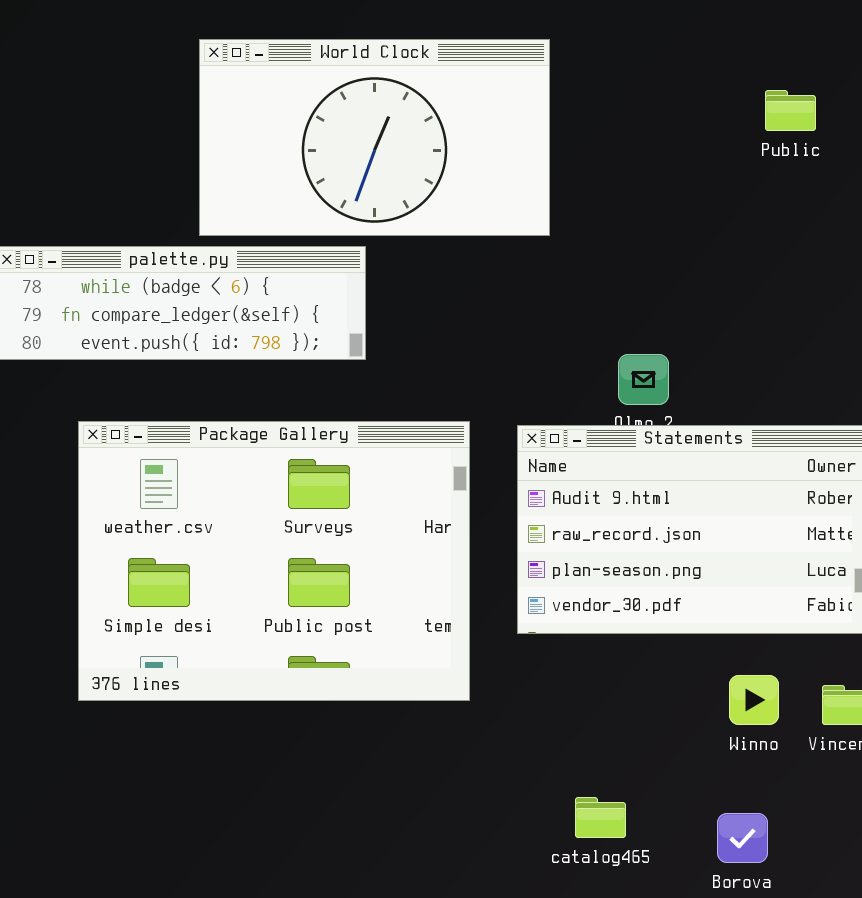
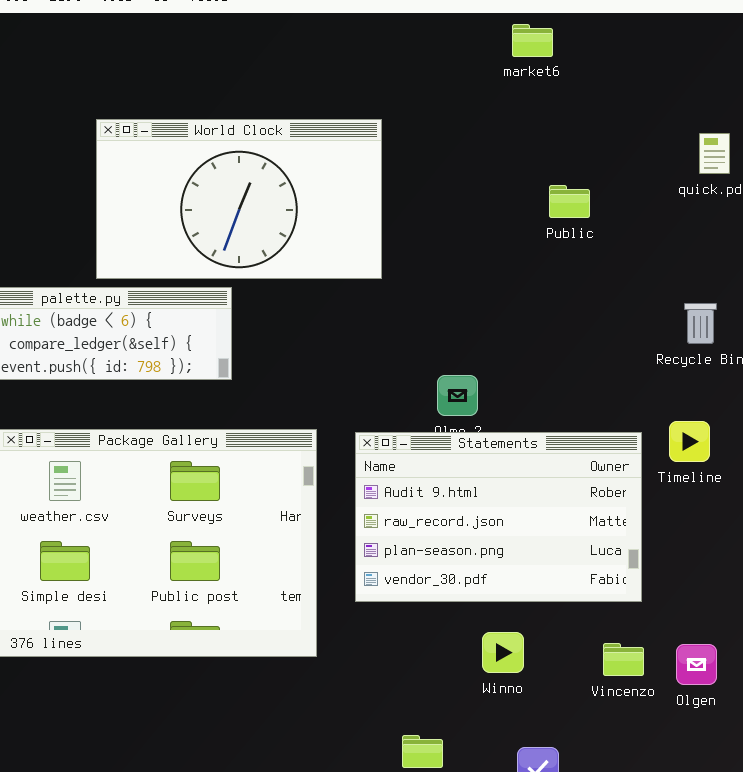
Public: [765,90,816,131] -> [549,185,590,218], moved
Winno: [729,675,779,725] -> [482,632,524,673], moved

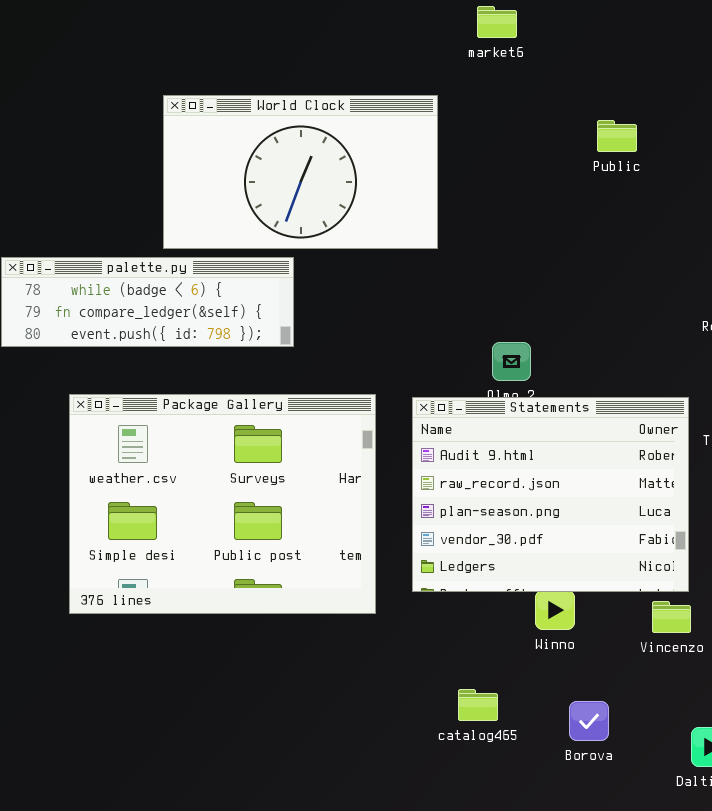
market6: [512,24,553,57] -> [477,6,517,38], moved
Public: [549,185,590,218] -> [597,120,637,152], moved
Statements: [355,432,642,602] -> [412,397,689,592], resized

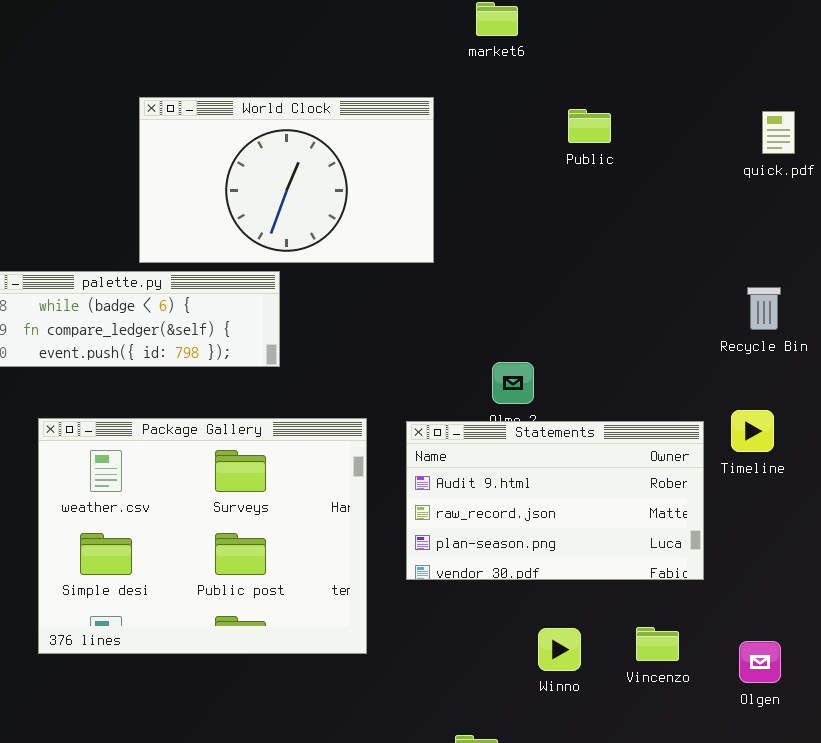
Public: [597,120,637,152] -> [568,109,611,143], moved
Statements: [412,397,689,592] -> [406,421,704,580], resized
Vincenzo: [652,601,691,633] -> [636,627,679,661], moved

